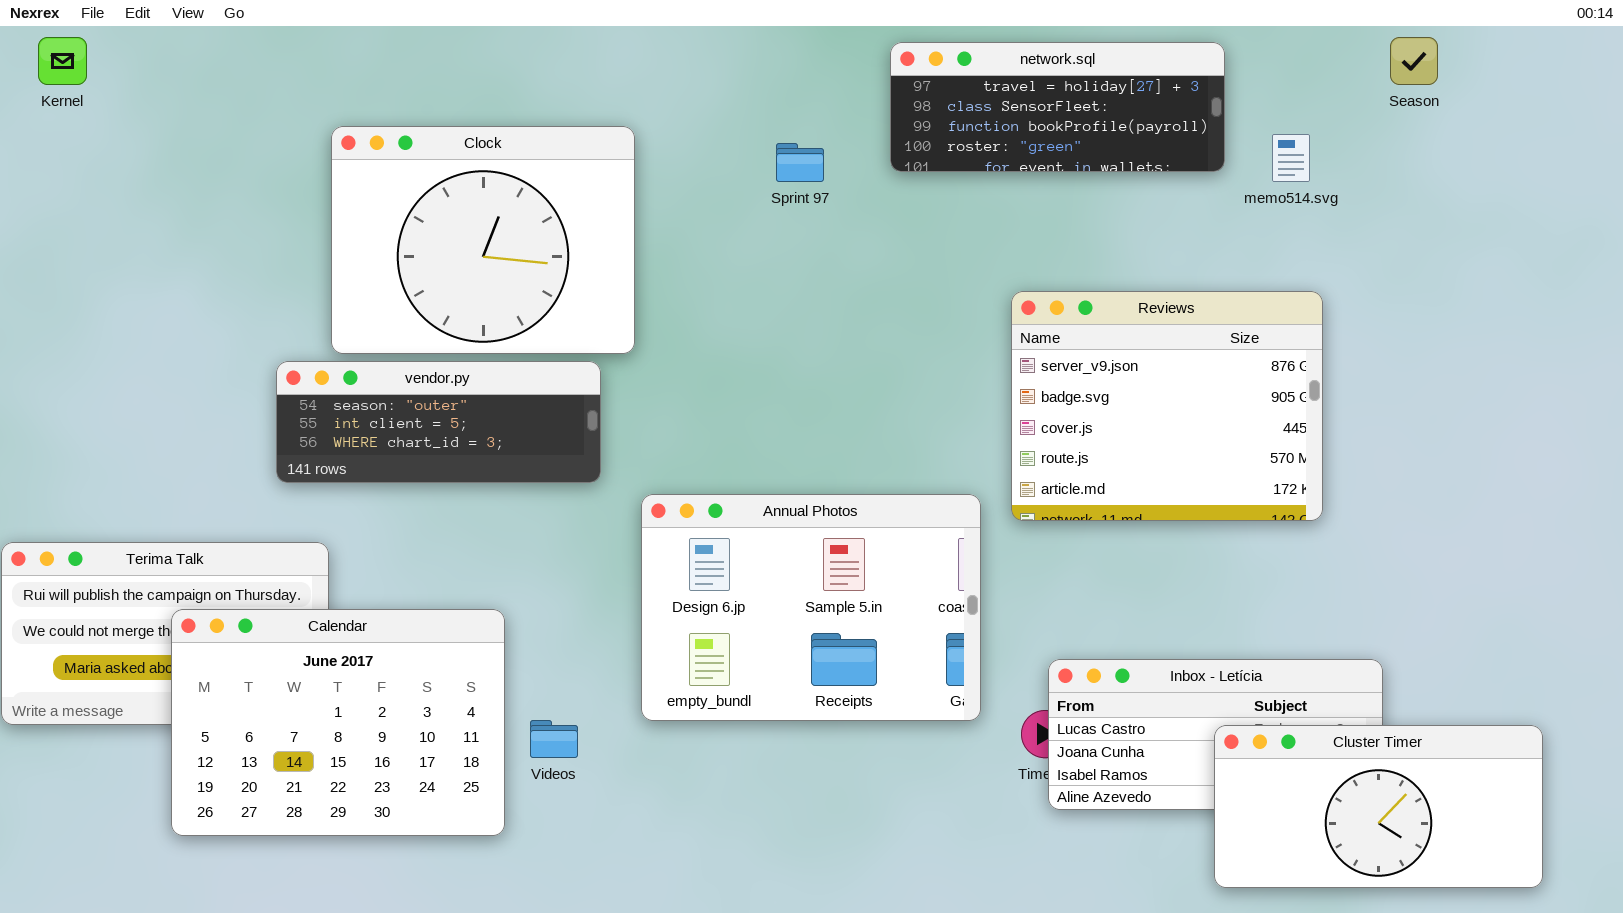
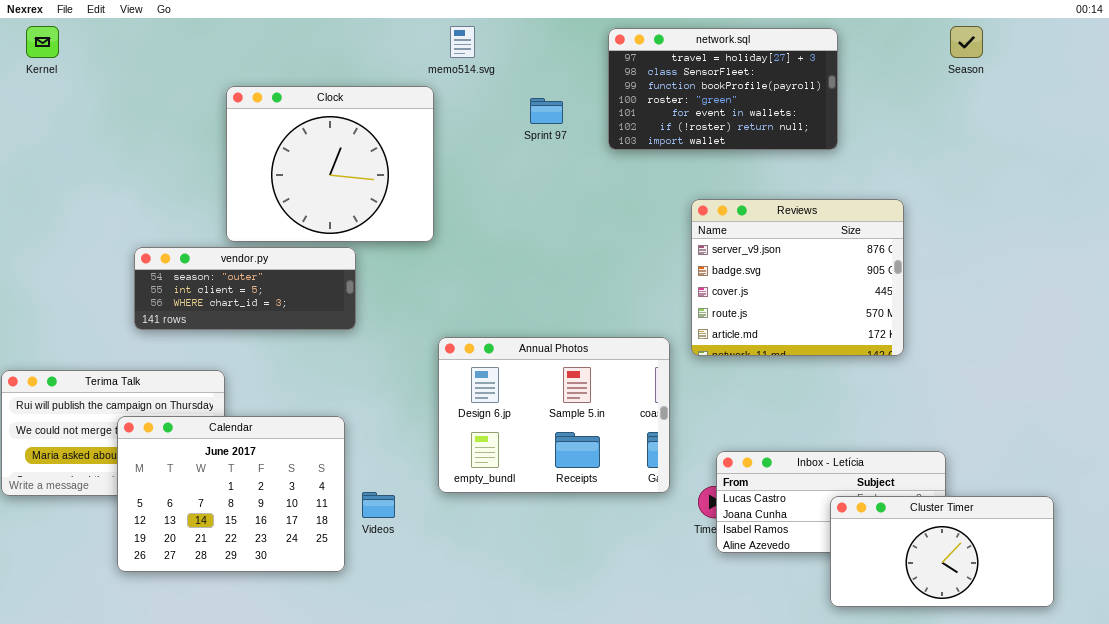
network.sql: [890,42,1225,172] -> [608,28,838,150], resized
memo514.svg: [1272,134,1310,182] -> [450,26,475,58], moved
vendor.py: [276,361,601,483] -> [134,247,356,330], moved

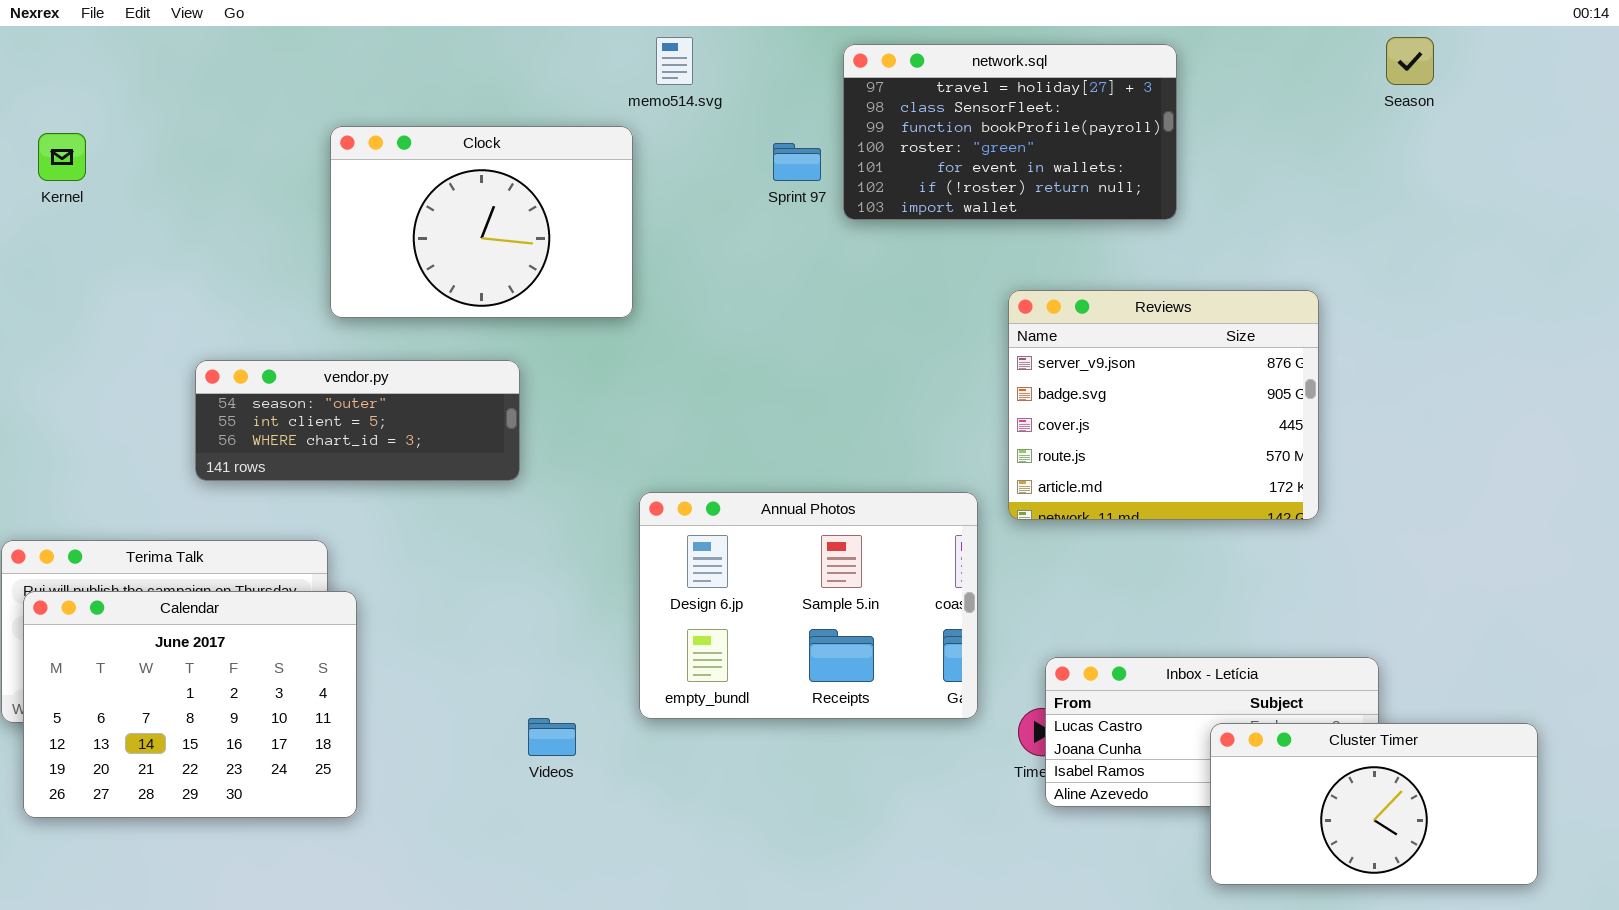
Kernel: [26,26,59,58] -> [38,133,86,181], moved
network.sql: [608,28,838,150] -> [843,44,1177,220], moved
Clock: [226,86,434,242] -> [330,126,633,318], resized
Calendar: [117,416,345,572] -> [23,591,357,818], moved

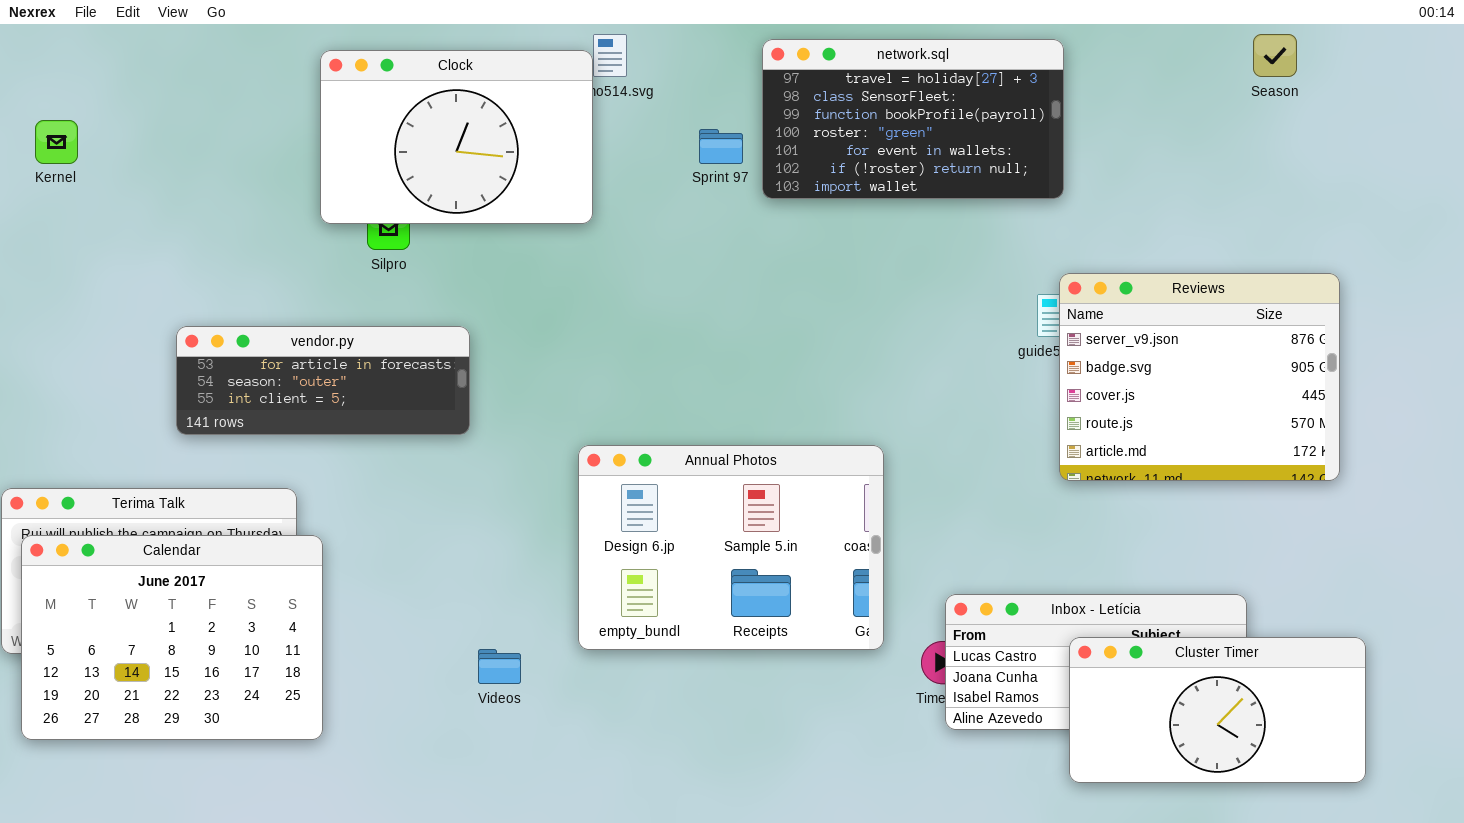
Clock: [330,126,633,318] -> [320,50,593,224], moved
Reviews: [1008,290,1319,520] -> [1059,273,1340,481], moved
vendor.py: [195,360,520,481] -> [176,326,470,435], scrolled up 1 row
Cluster Timer: [1210,723,1538,885] -> [1069,637,1366,783], moved

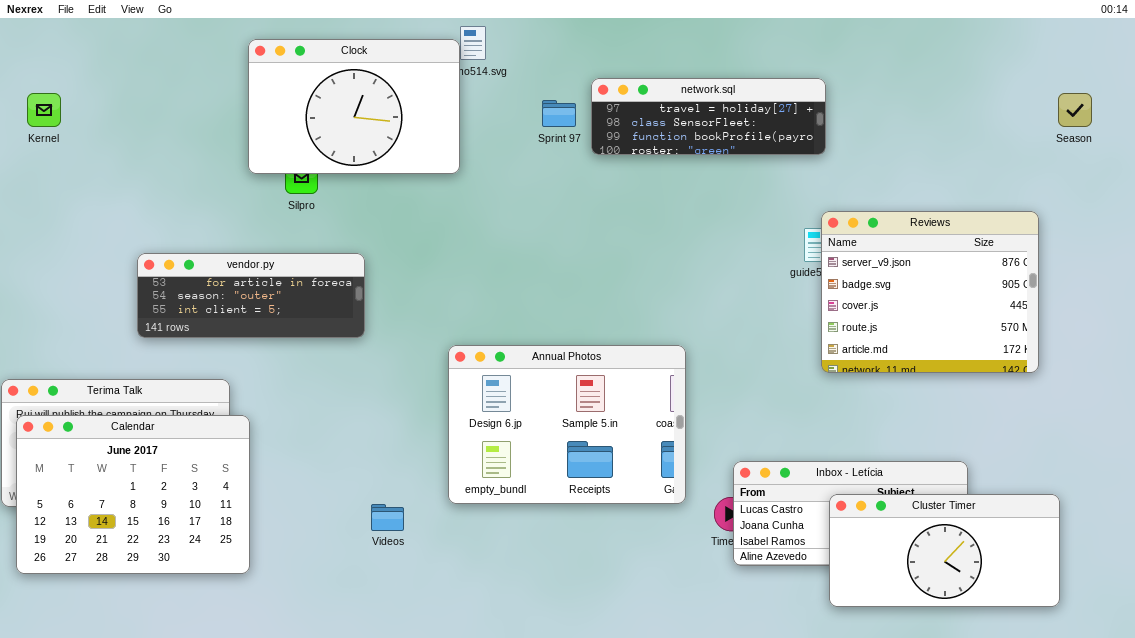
Season: [1253,34,1297,77] -> [1058,93,1092,127], moved
network.sql: [762,39,1064,199] -> [591,78,826,155], resized

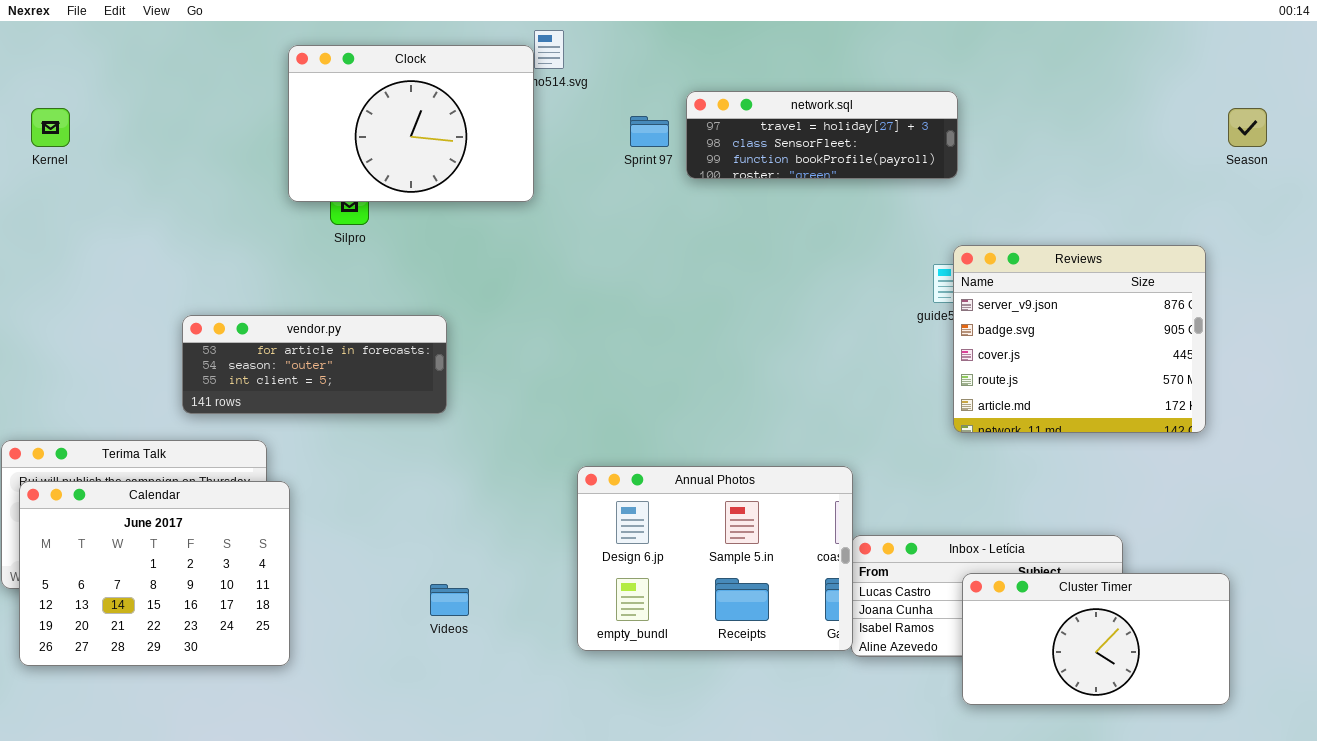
vendor.py: [137,253,365,338] -> [182,315,447,414], moved
Annual Photos: [448,345,686,504] -> [577,466,853,651], moved

